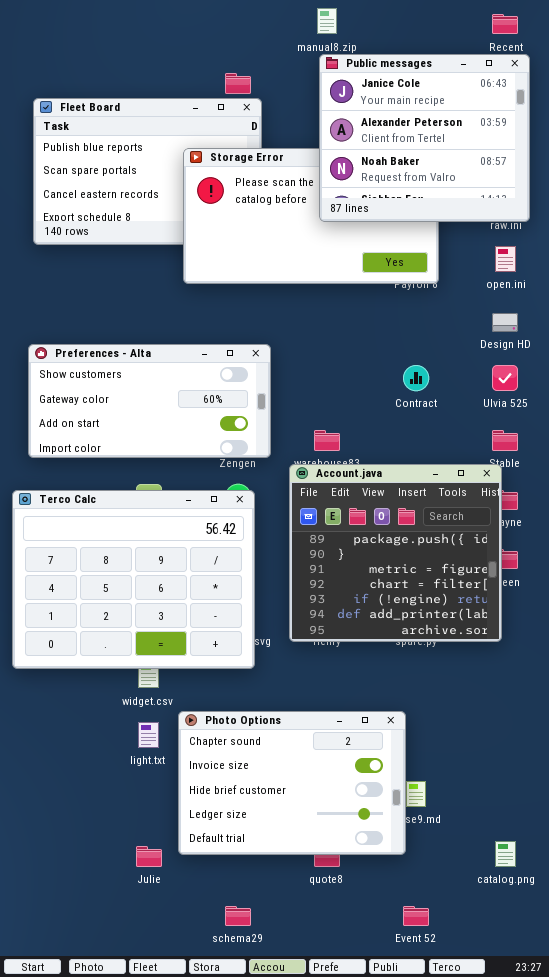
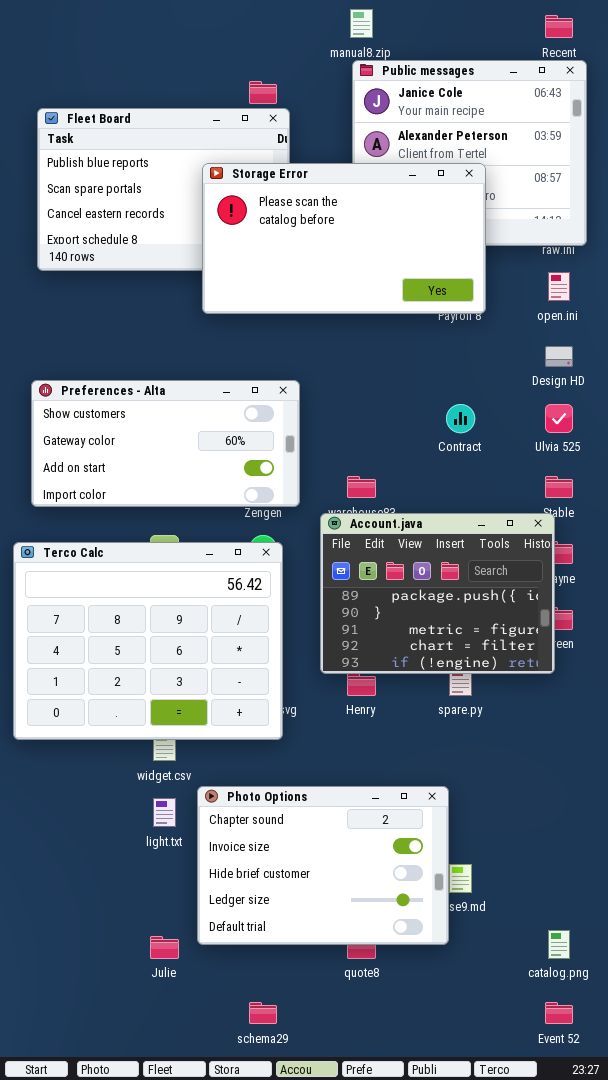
Storage Error: [183,148,439,284] -> [202,163,486,314], raised
Account.java: [289,464,502,642] -> [320,513,555,674], resized
Event 52: [403,906,429,926] -> [545,1002,573,1024], moved

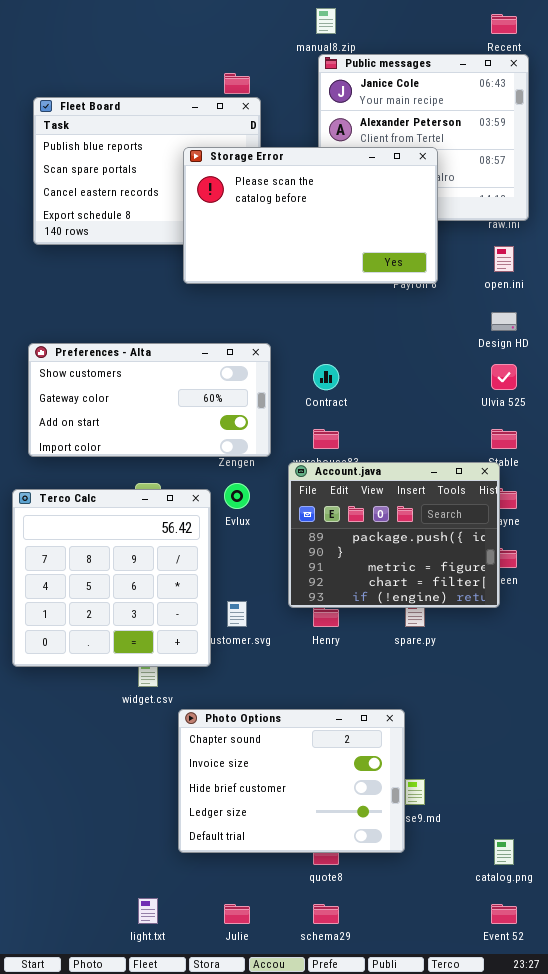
Contract: [446,404,475,433] -> [313,364,339,390], moved
Terco Calc: [13,542,283,740] -> [12,489,211,667], resized
light.txt: [153,798,176,827] -> [138,898,158,924], moved
Julie: [150,936,179,959] -> [224,904,250,924], moved
schema29: [249,1002,277,1024] -> [313,904,339,924], moved

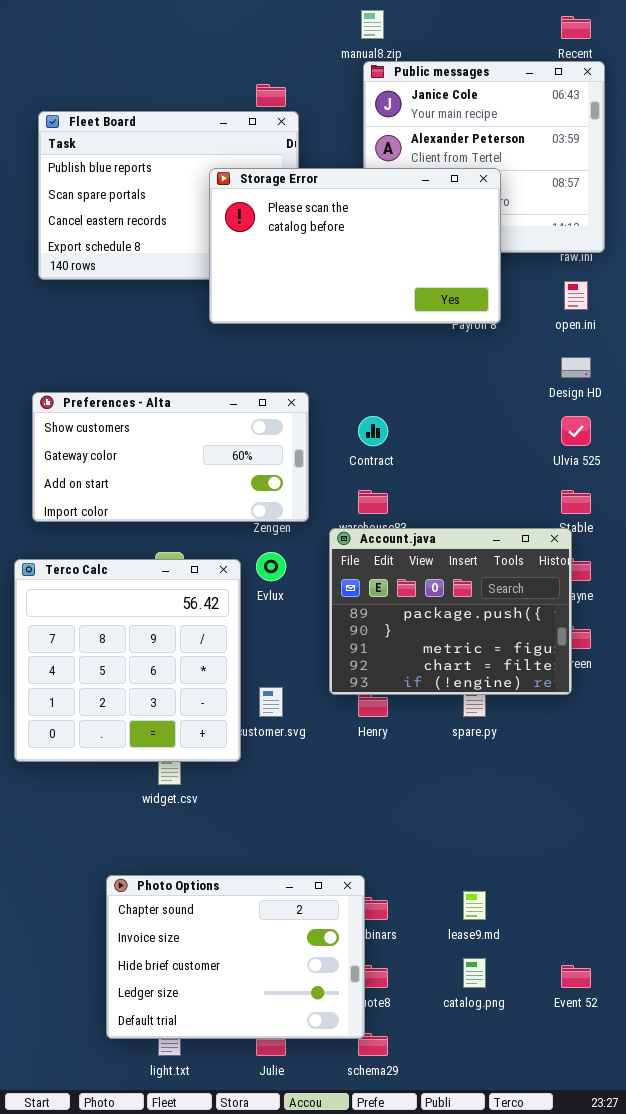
Photo Options: [178,709,405,853] -> [106,875,365,1039], moved
catalog.png: [494,839,514,865] -> [463,958,486,988], moved
Event 52: [491,904,517,924] -> [561,965,591,988], moved

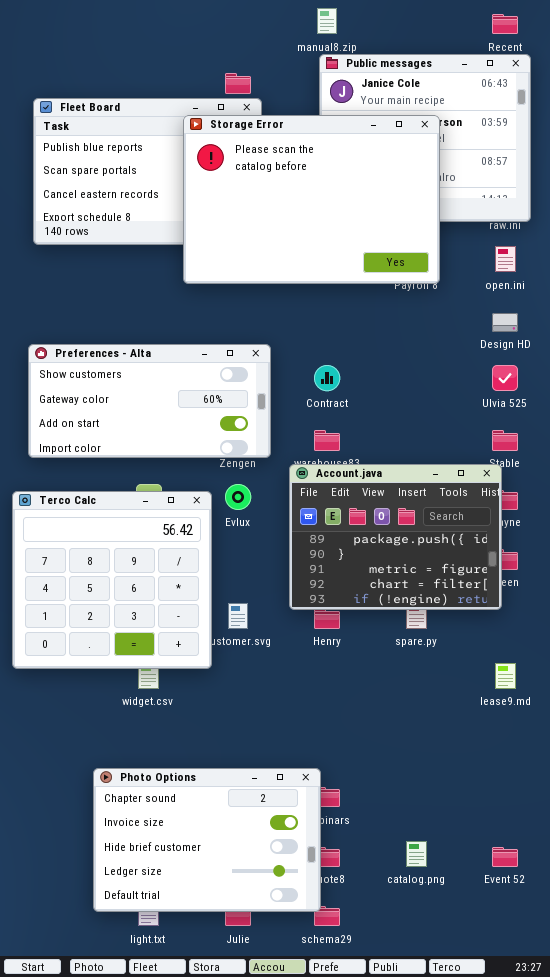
Storage Error: [209,168,501,324] -> [183,115,440,284], resized
lease9.md: [463,891,486,920] -> [495,663,516,689], moved

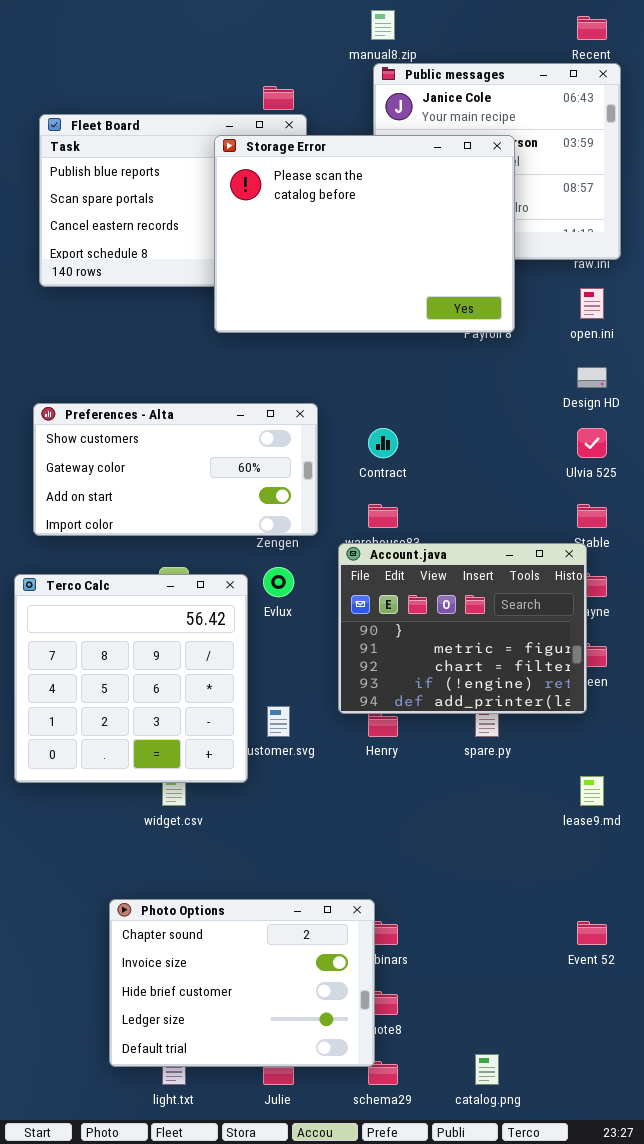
Account.java: [289,464,502,610] -> [338,543,587,714], scrolled down 1 row
catalog.png: [406,841,427,867] -> [475,1054,499,1085], moved
Event 52: [492,847,518,867] -> [577,921,607,945], moved

